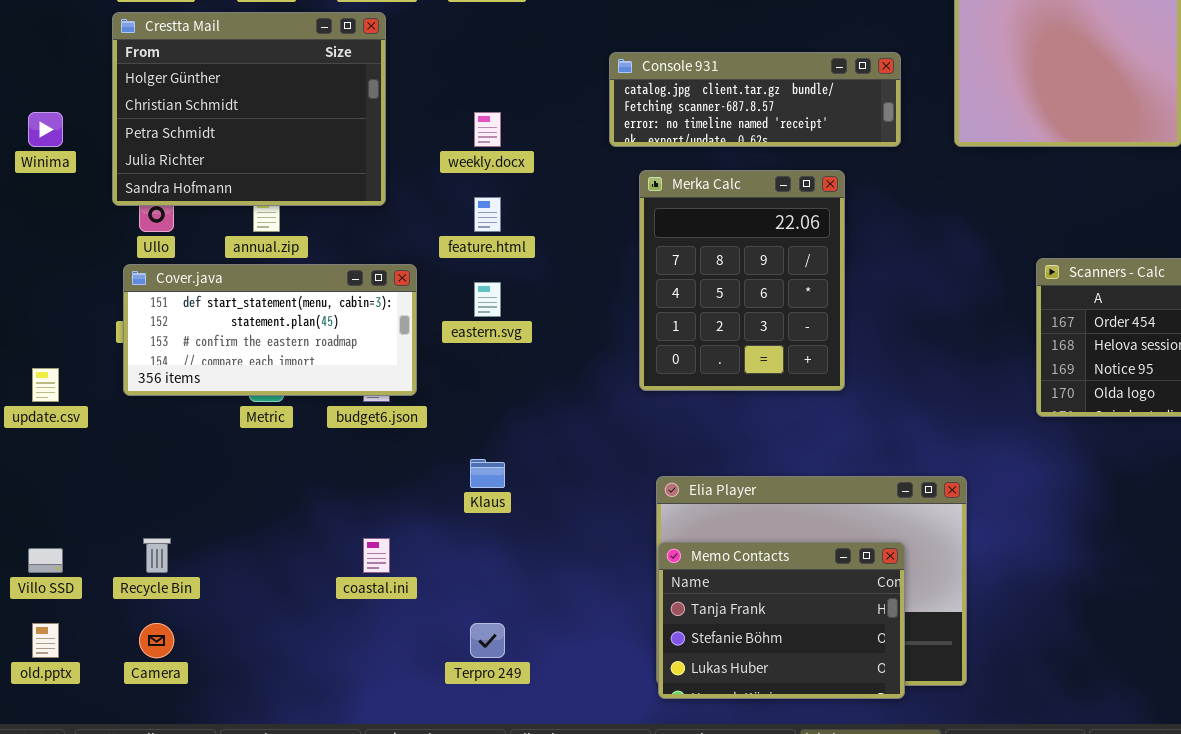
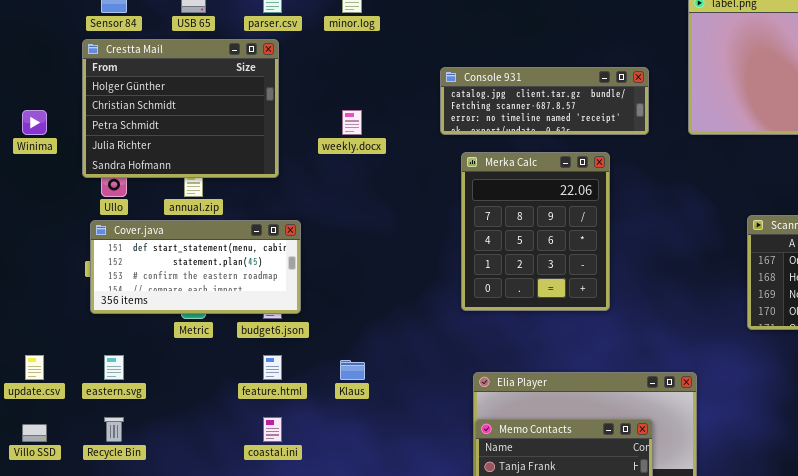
feature.html: [474,197,501,232] -> [263,355,282,380], moved
eastern.svg: [474,282,501,317] -> [104,355,124,380], moved
update.csv: [32,368,59,402] -> [25,355,44,380], moved

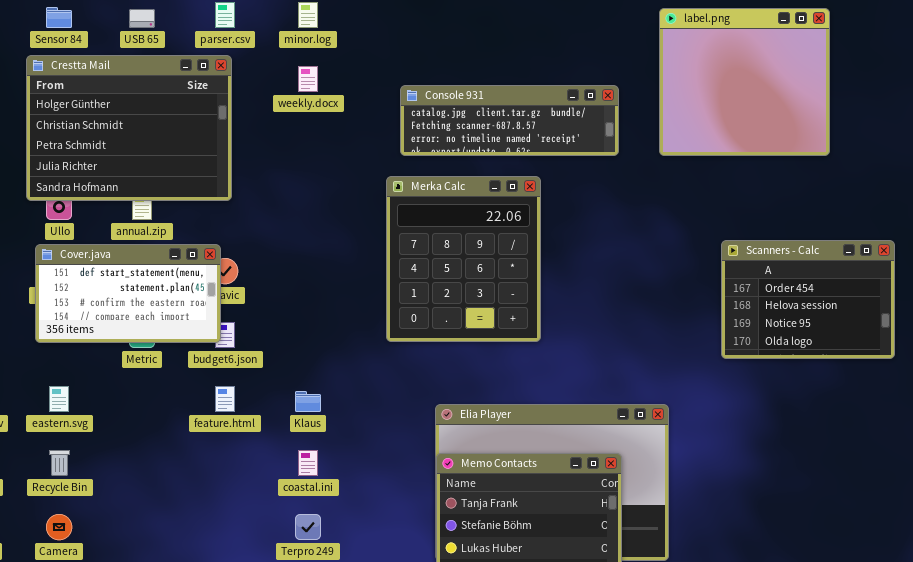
weekly.docx: [342,110,362,135] -> [298,66,318,92], moved
Merka Calc: [461,152,610,311] -> [386,176,541,342], moved
Cover.java: [90,220,301,314] -> [35,244,221,343], resized
coastal.ini: [263,417,282,442] -> [298,450,318,476], moved

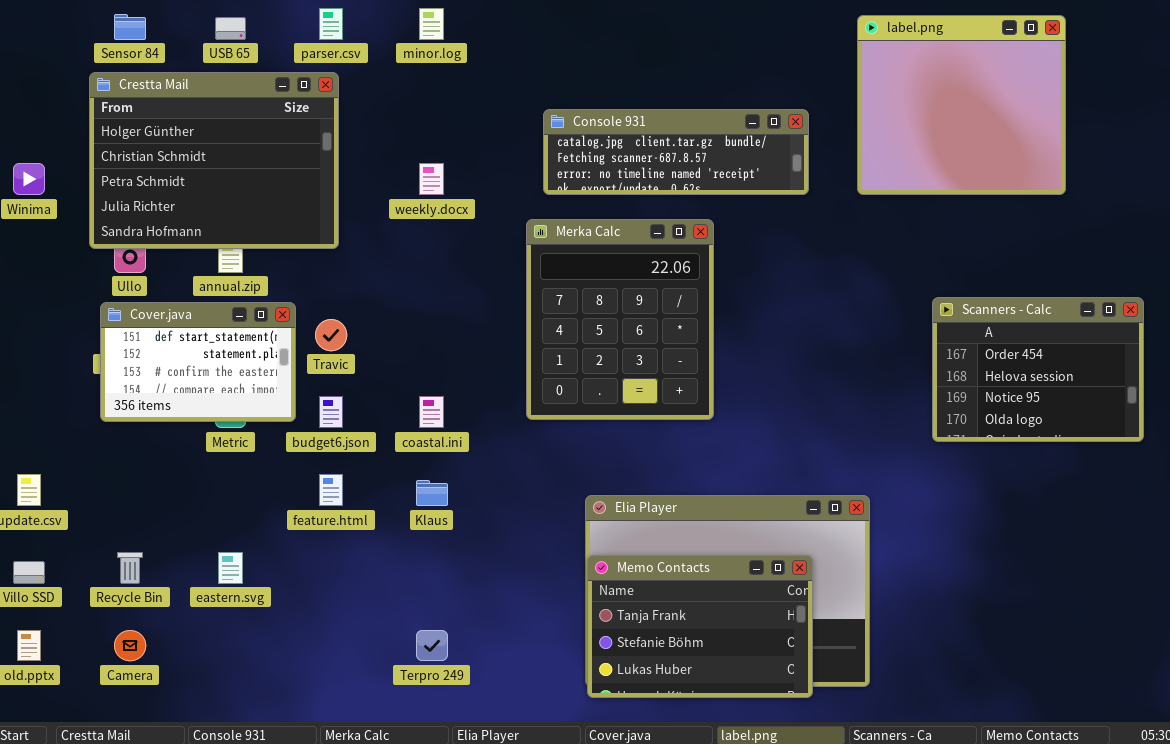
weekly.docx: [298,66,318,92] -> [419,163,444,195], moved
Cover.java: [35,244,221,343] -> [100,302,296,422], resized
eastern.svg: [49,386,69,412] -> [218,552,243,584], moved
coastal.ini: [298,450,318,476] -> [419,396,444,428], moved

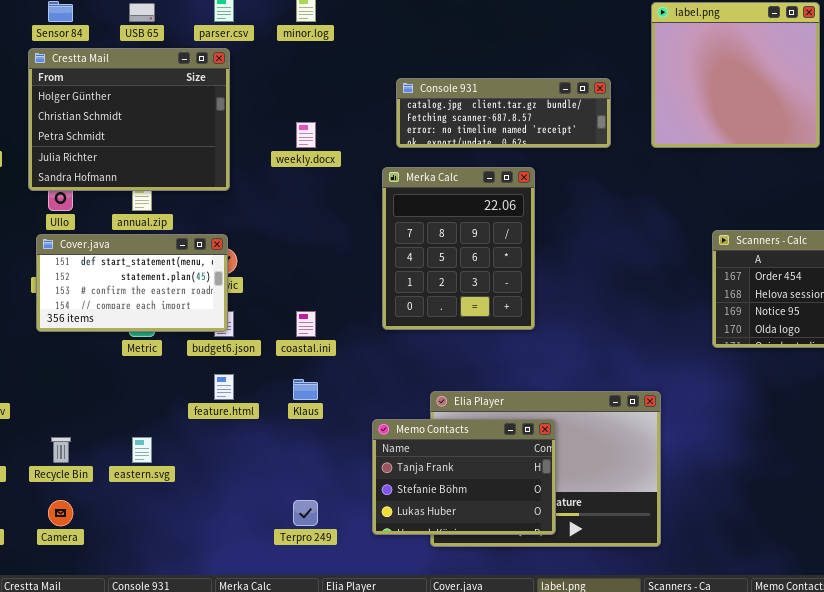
Cover.java: [100,302,296,422] -> [36,234,228,332], resized
Memo Contacts: [587,555,813,698] -> [372,419,556,535], moved

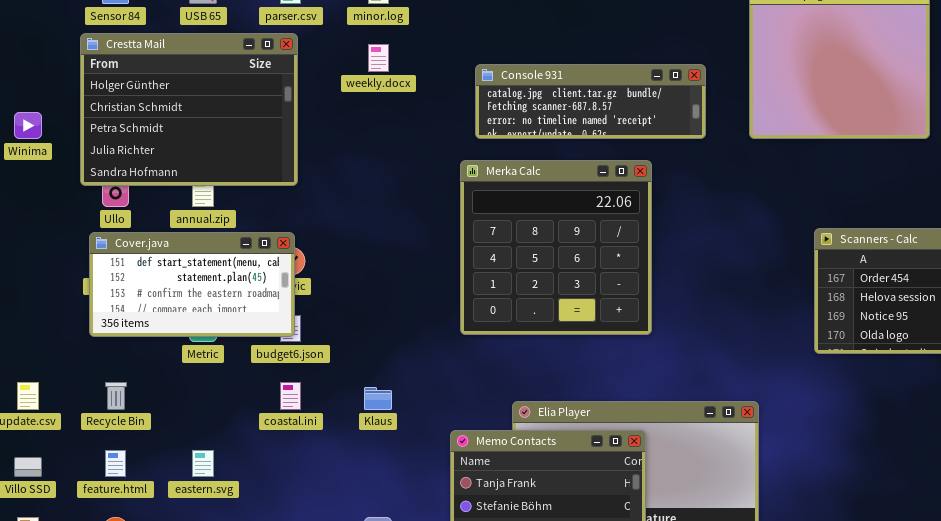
weekly.docx: [296,122,316,148] -> [368,44,389,72], moved
Merka Calc: [382,167,535,330] -> [460,160,652,335], resized
coastal.ini: [296,311,316,337] -> [280,382,301,410], moved
feature.html: [214,374,234,400] -> [105,450,126,477], moved
Recycle Bin: [51,437,71,463] -> [105,382,127,410], moved

